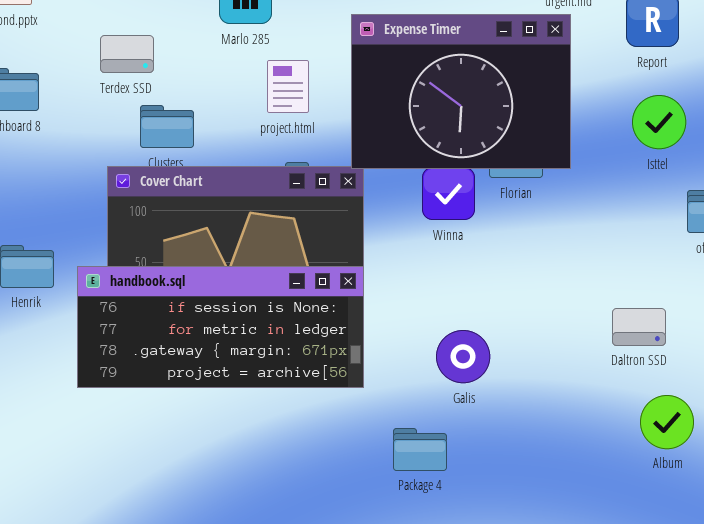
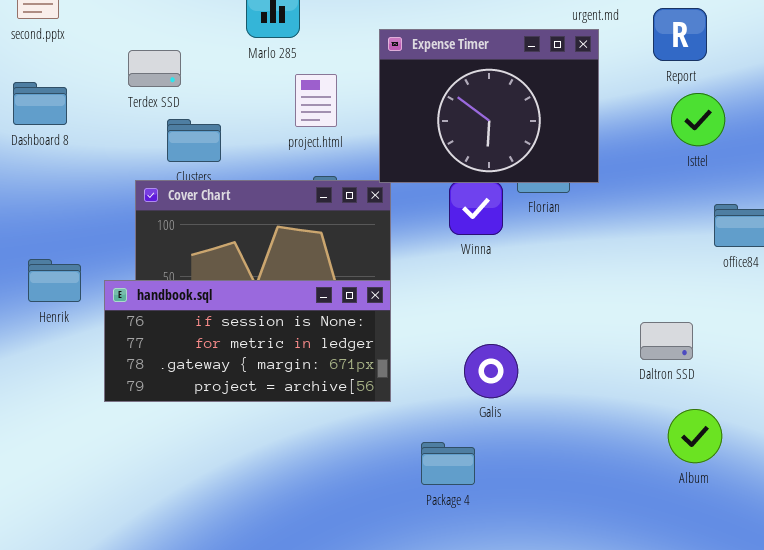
Isttel: [632,95,686,149] -> [671,93,725,146], moved

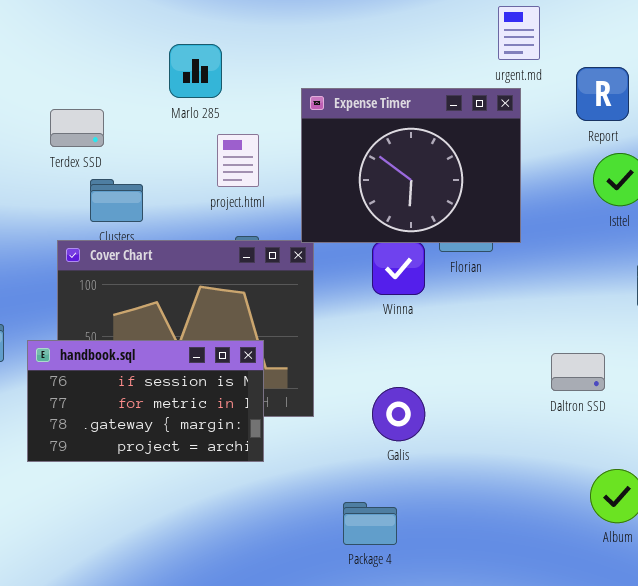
handbook.sql: [104,280,391,402] -> [27,340,264,462], resized
Daltron SSD: [640,322,693,360] -> [551,353,605,391], moved
Galis: [464,344,518,398] -> [372,387,425,441], moved

